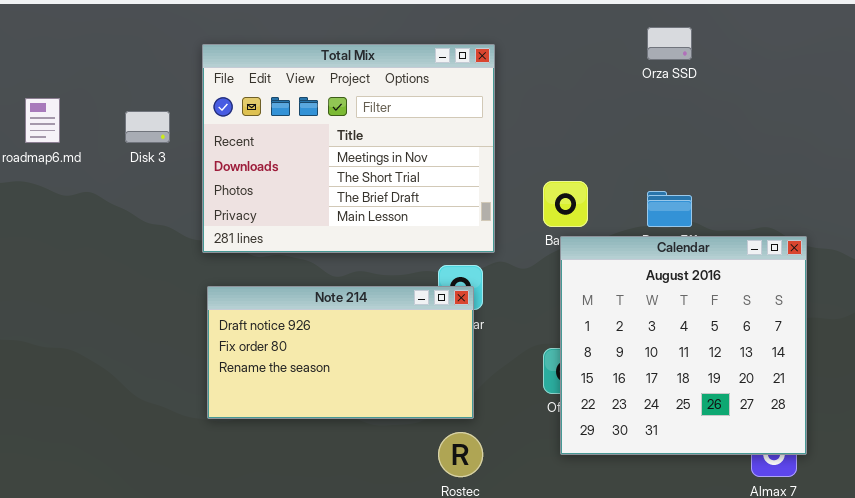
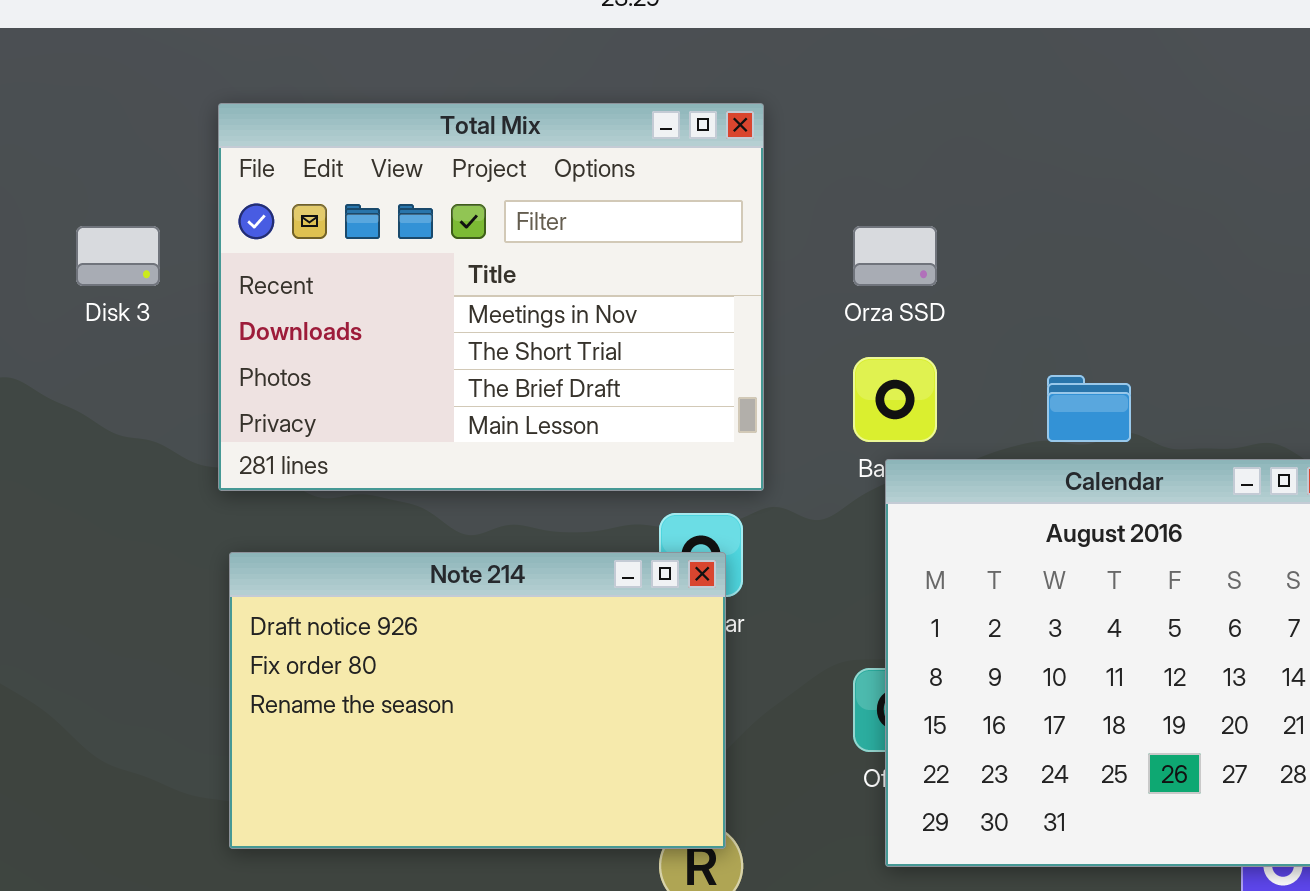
Orza SSD: [647,27,692,60] -> [853,226,937,286], moved
Note 214: [207,286,474,419] -> [229,552,726,849], resized

